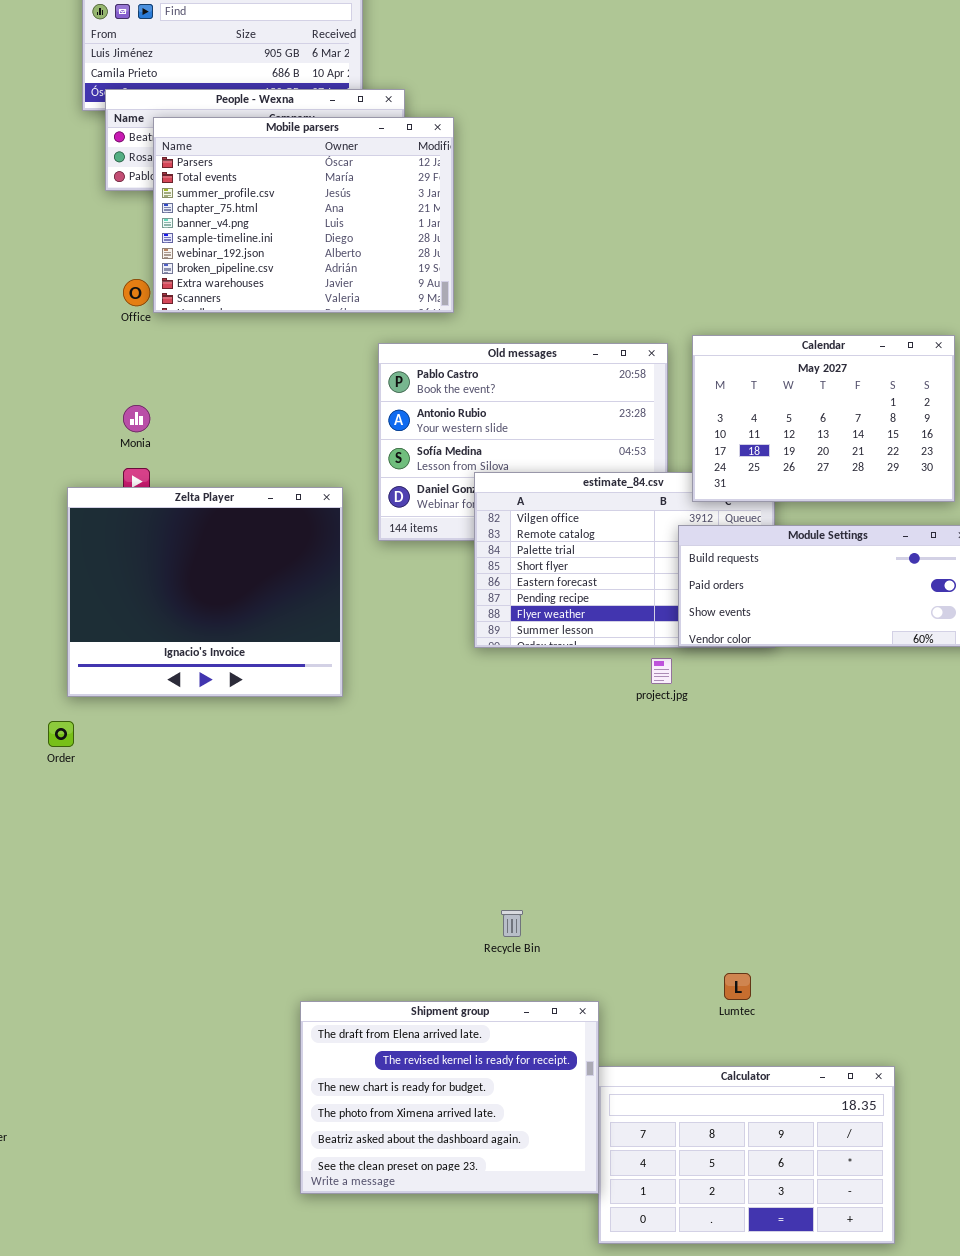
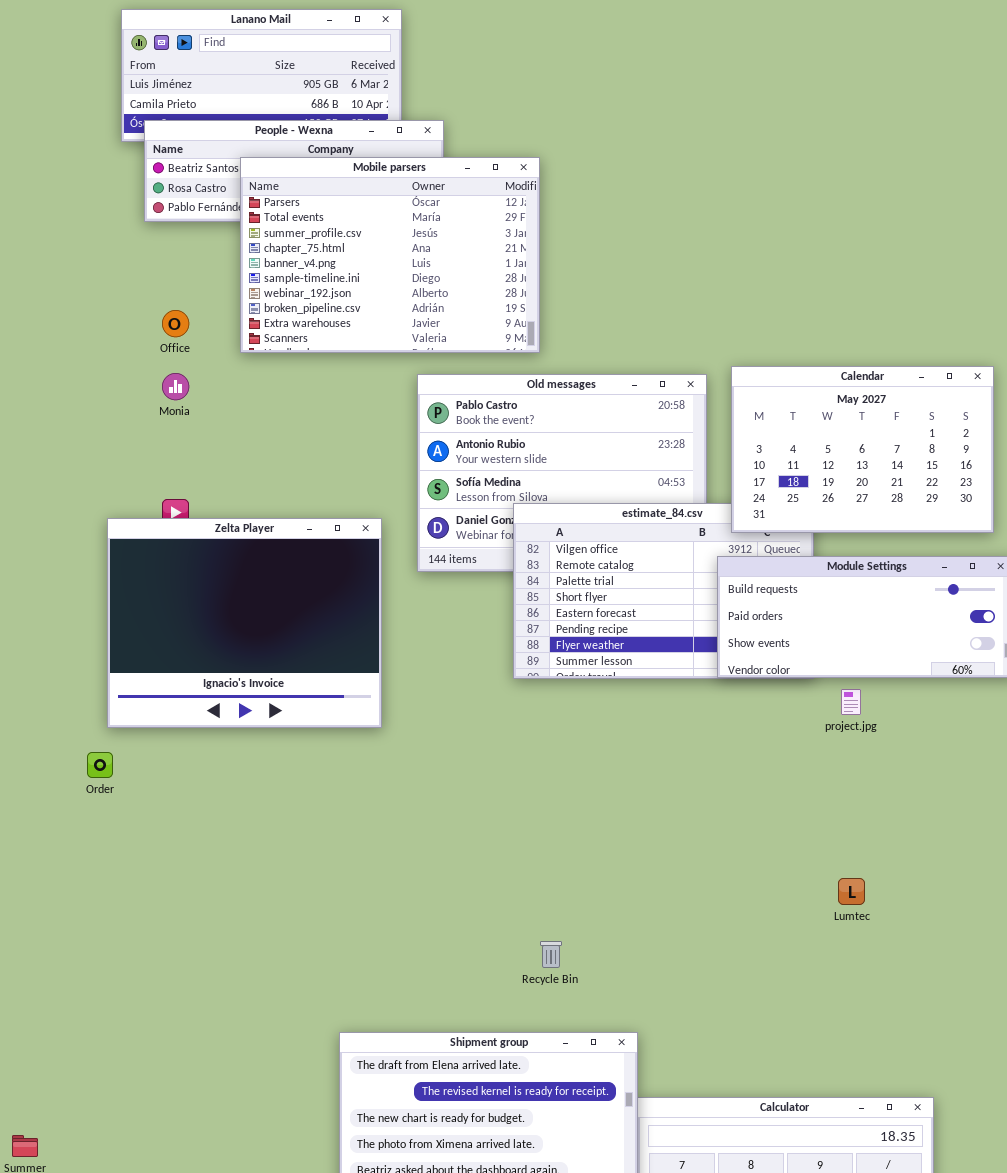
Mobile parsers: [153,117,454,313] -> [240,157,540,353], moved
Monia: [123,405,150,432] -> [162,373,189,400], moved
project.jpg: [651,658,672,684] -> [841,689,861,715], moved
Lumtec: [724,973,751,1000] -> [838,878,865,905], moved

